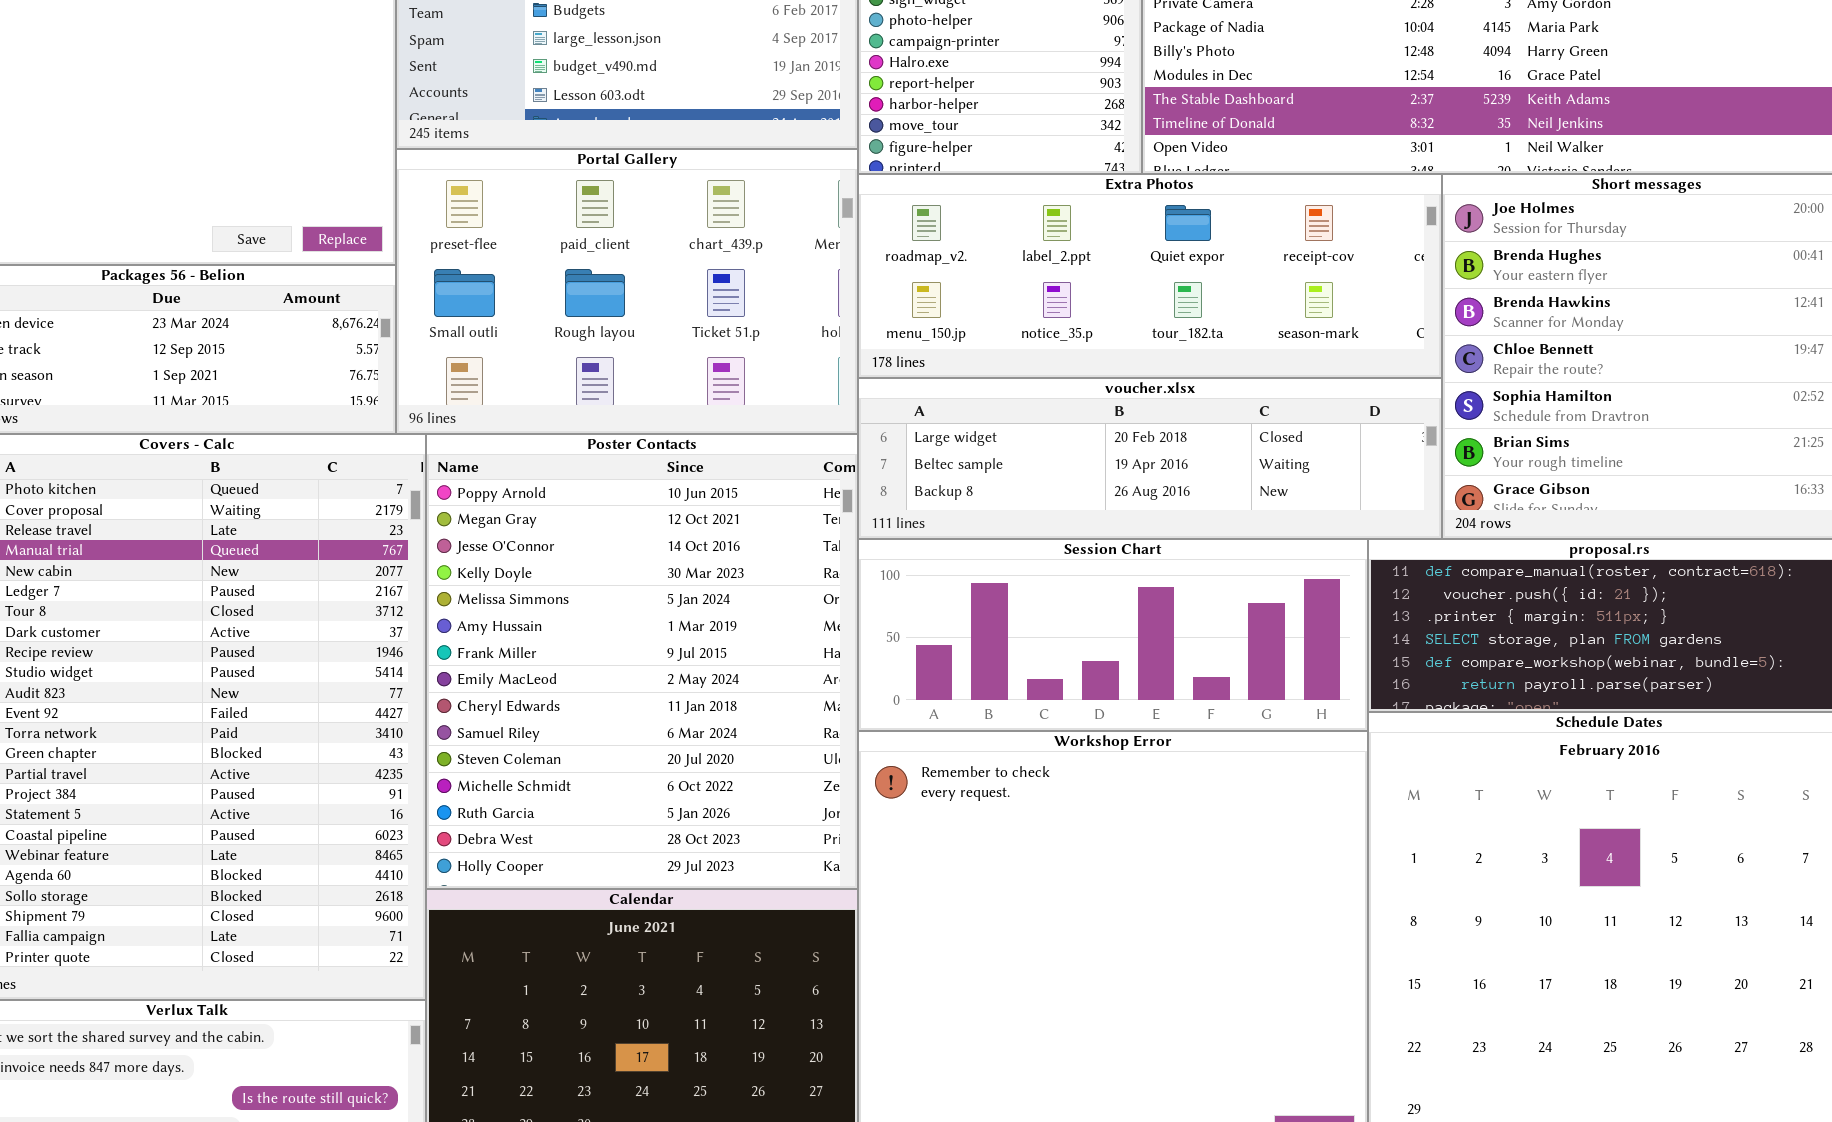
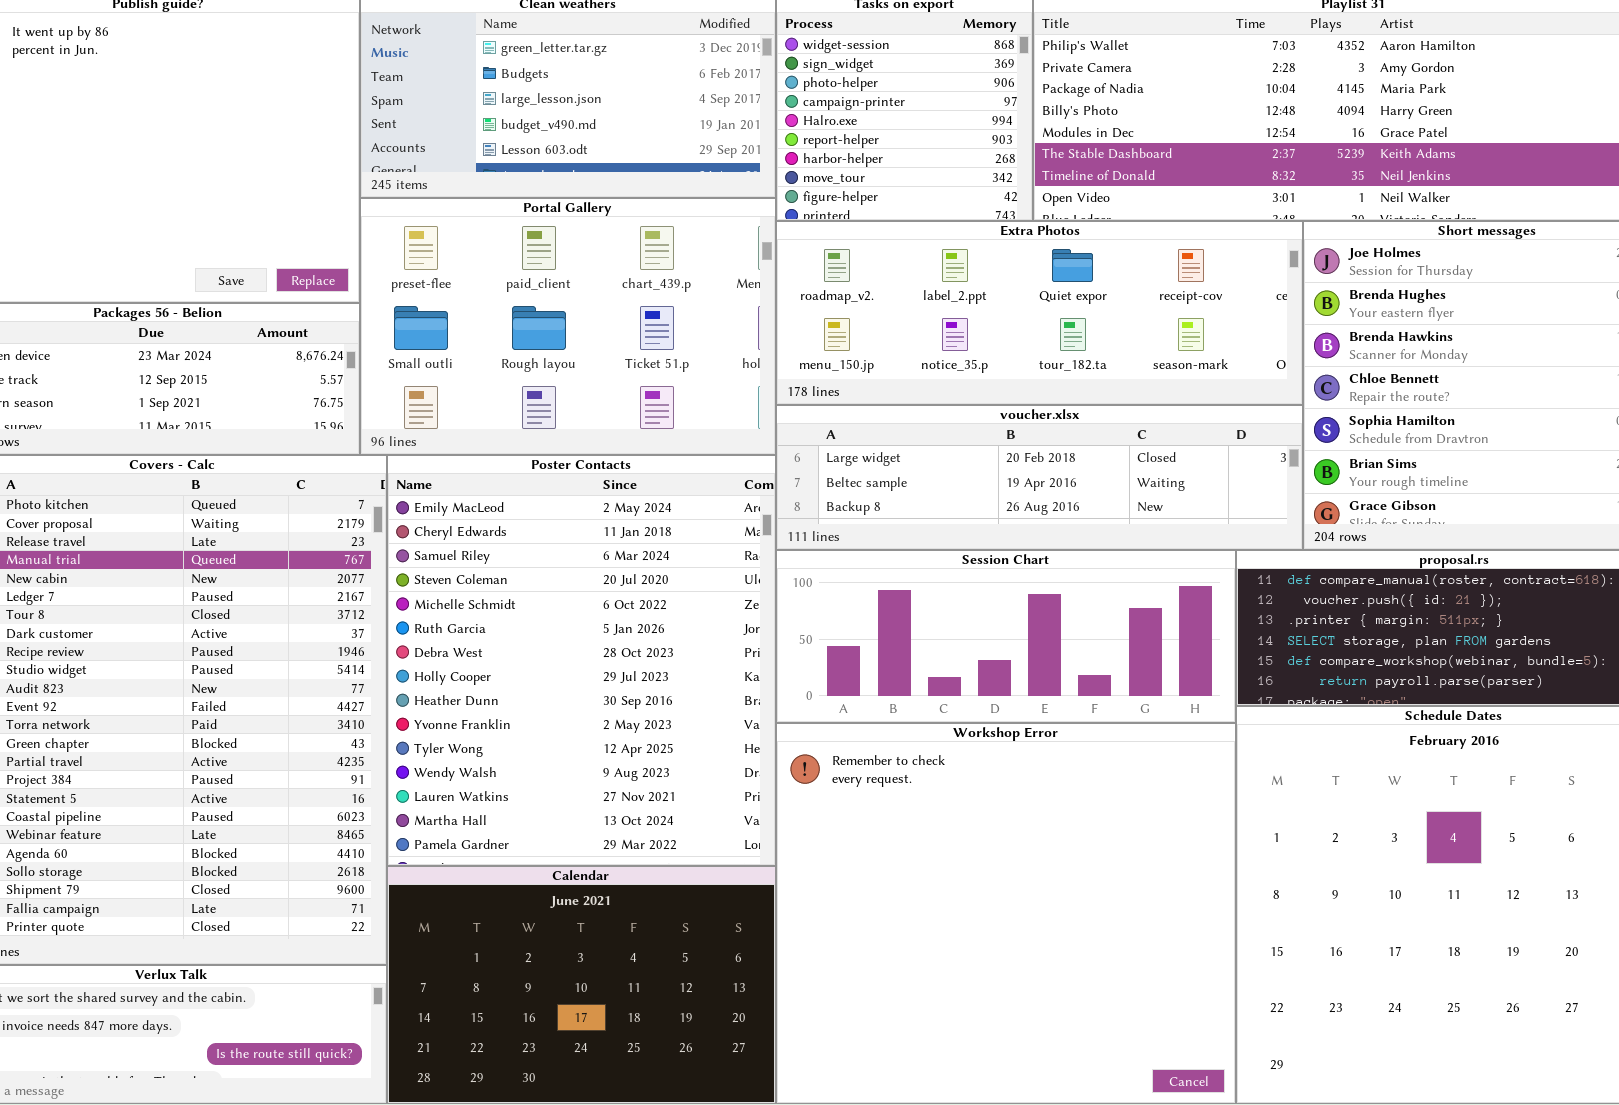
Poster Contacts: [426,434,858,889] -> [387,455,776,866], scrolled down 7 rows

